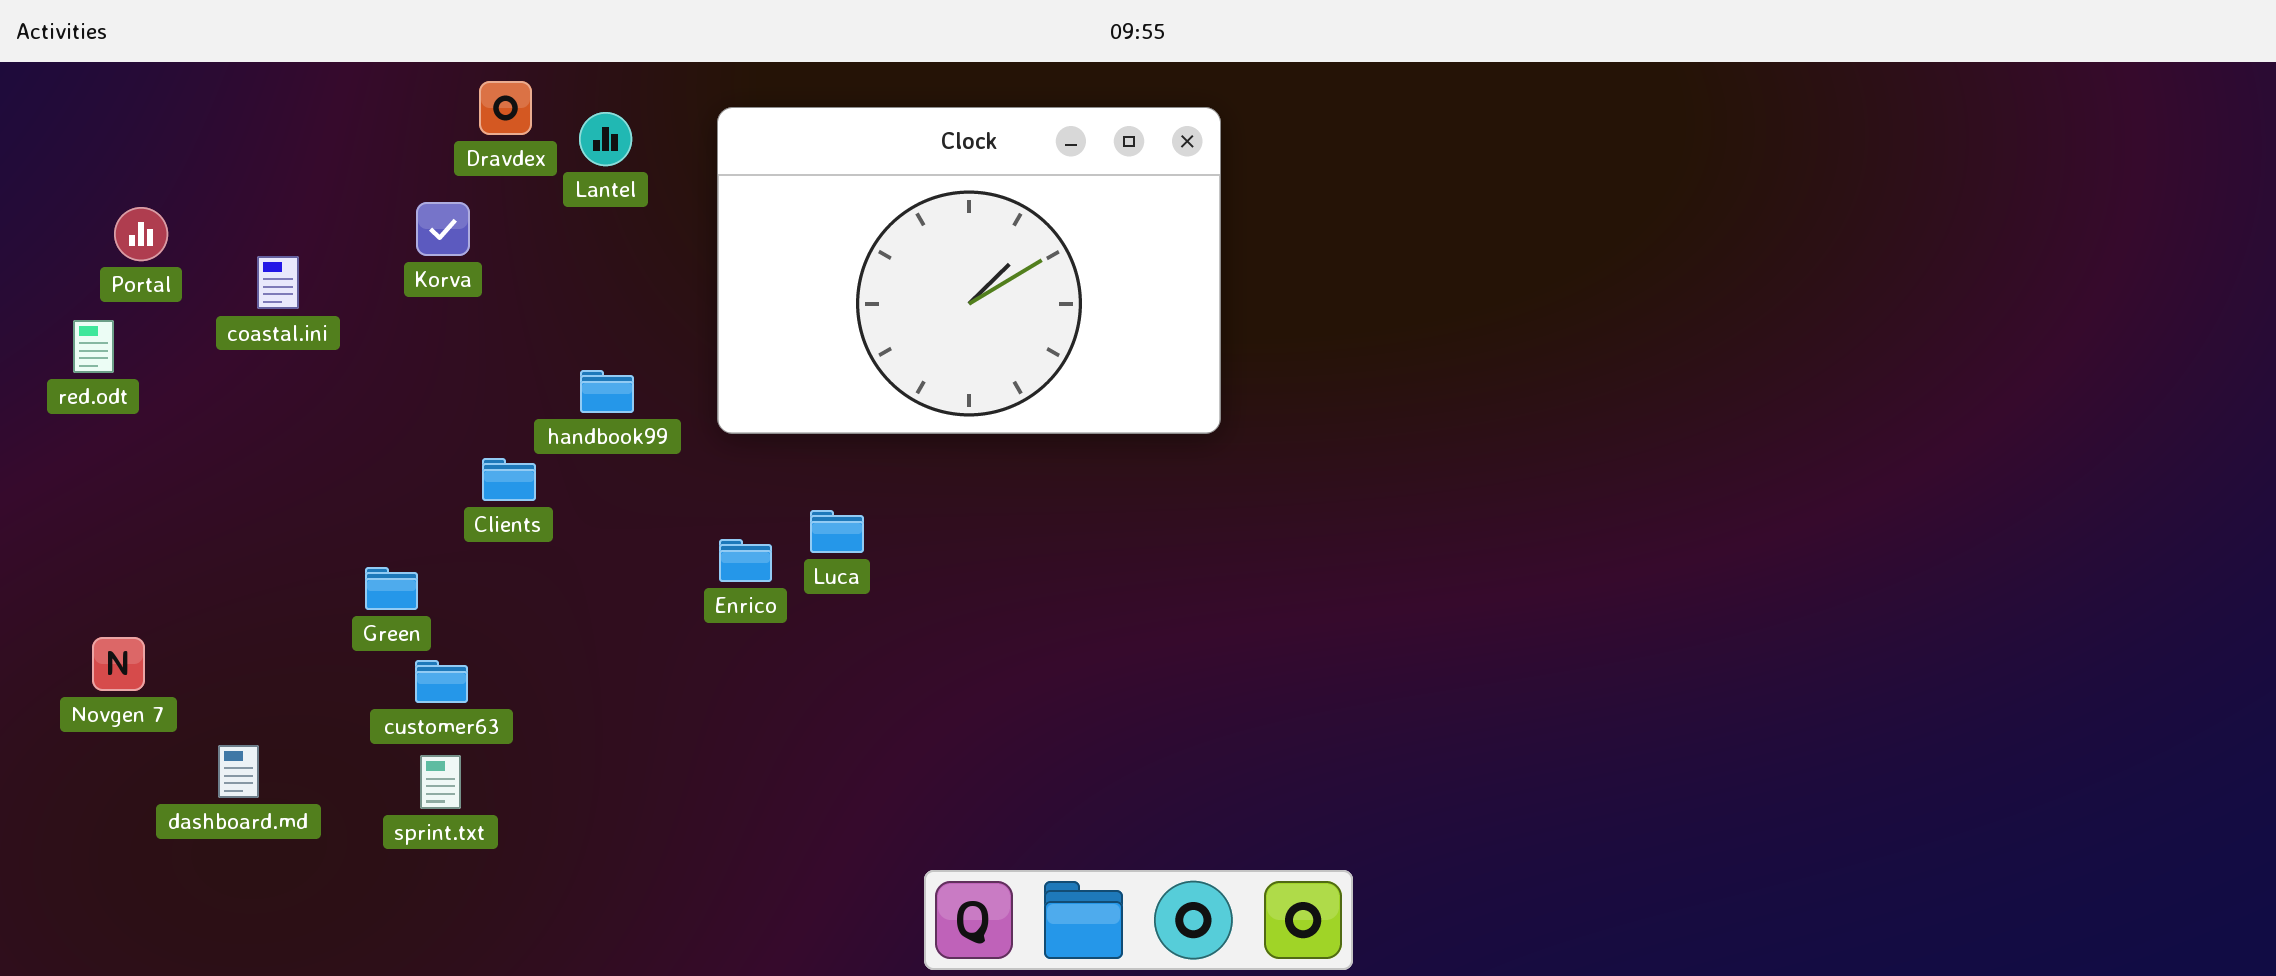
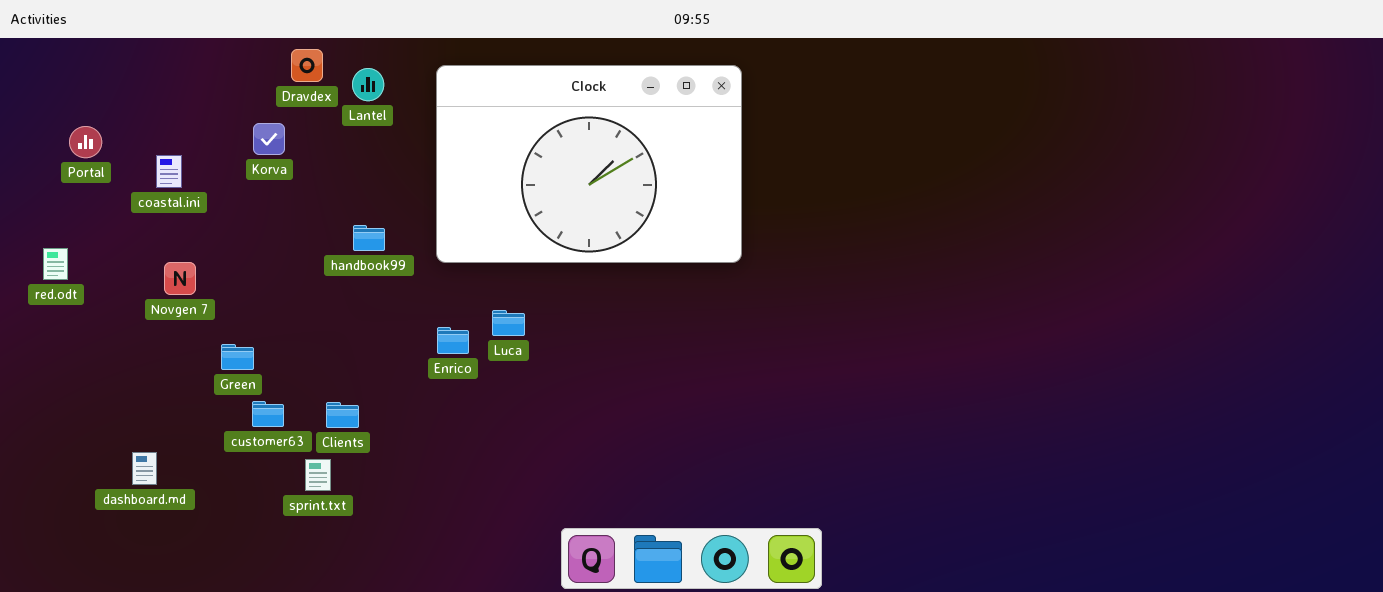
red.odt: [73,320,114,373] -> [43,248,68,280], moved
Clients: [482,458,536,501] -> [326,402,359,428], moved
Novgen 7: [92,637,145,691] -> [164,262,196,295], moved
sprint.txt: [420,755,461,809] -> [305,459,331,491], moved

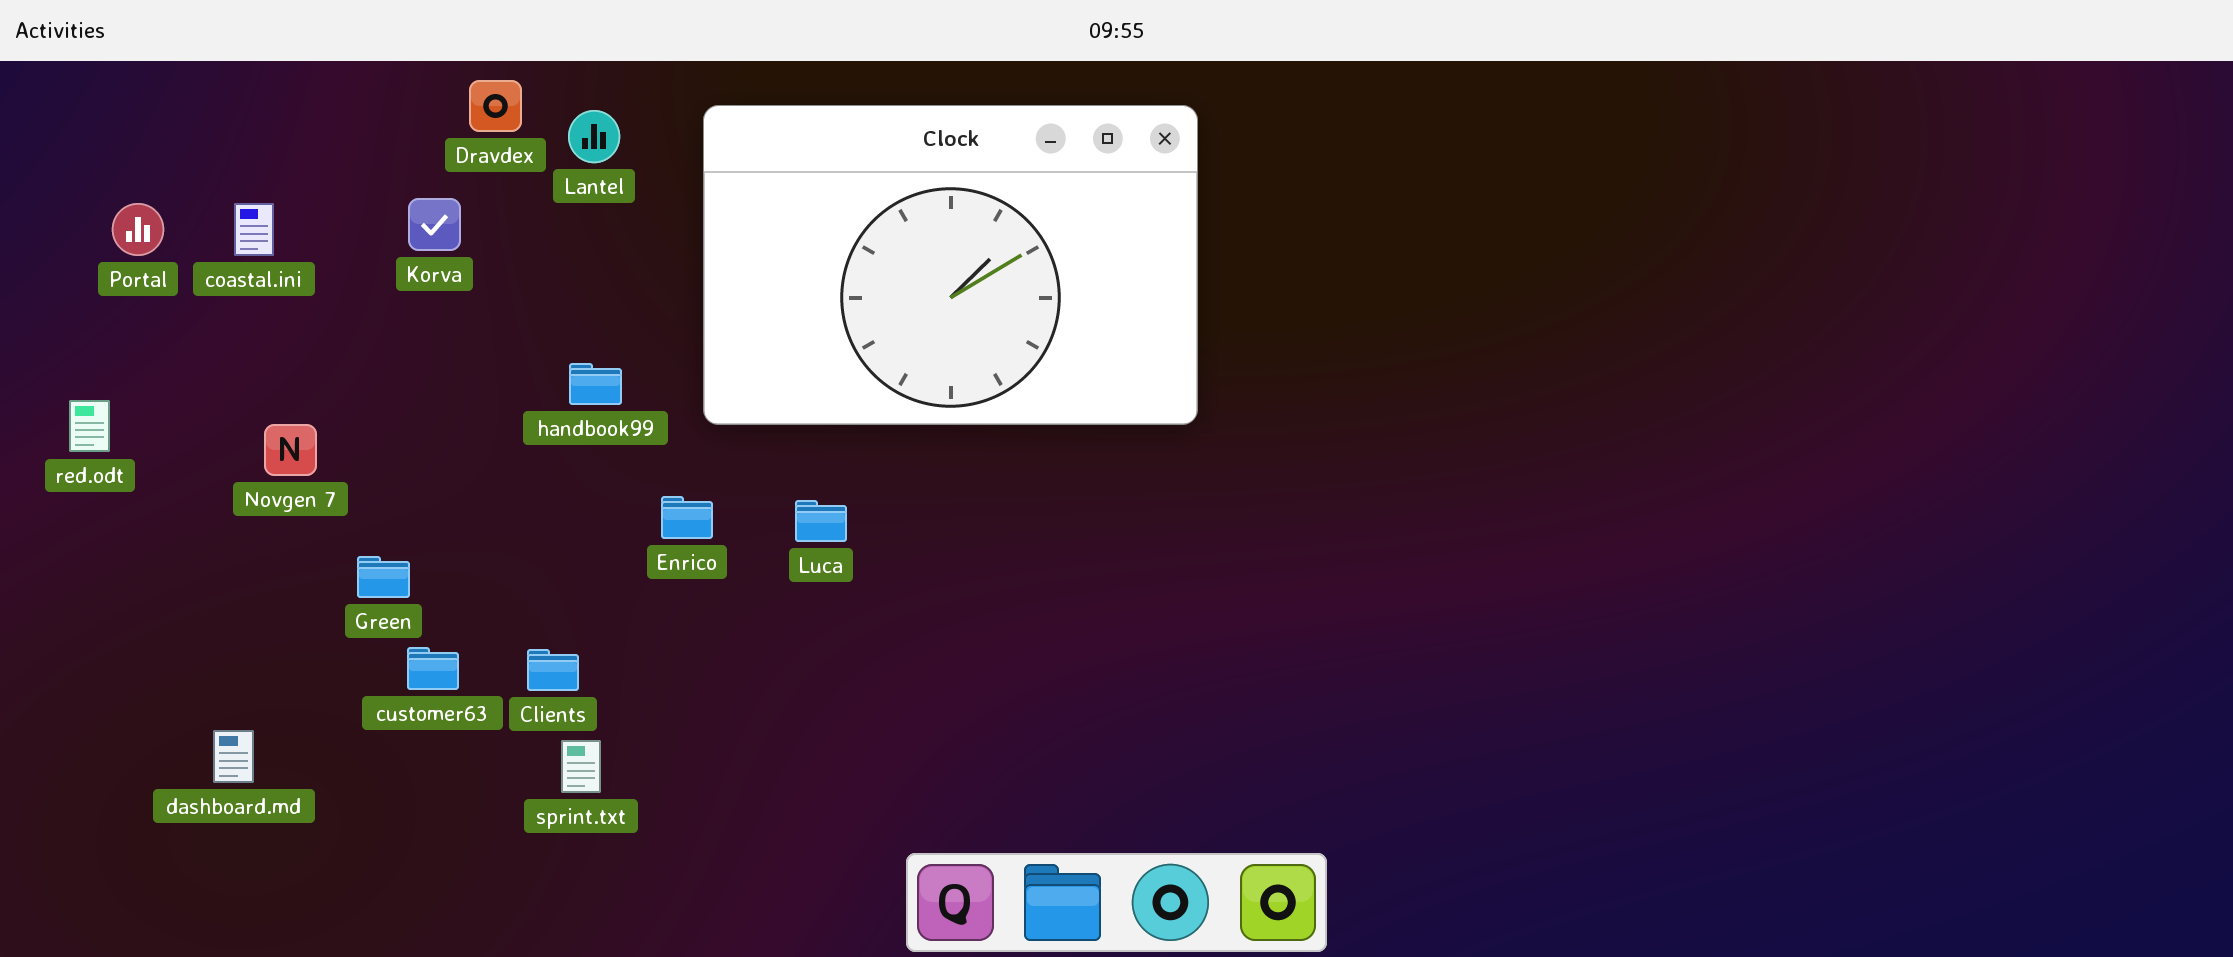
coastal.ini: [156,155,182,188] -> [234,203,274,256], moved
Enrico: [437,327,469,354] -> [661,496,713,539], moved
sprint.txt: [305,459,331,491] -> [561,740,601,793], moved

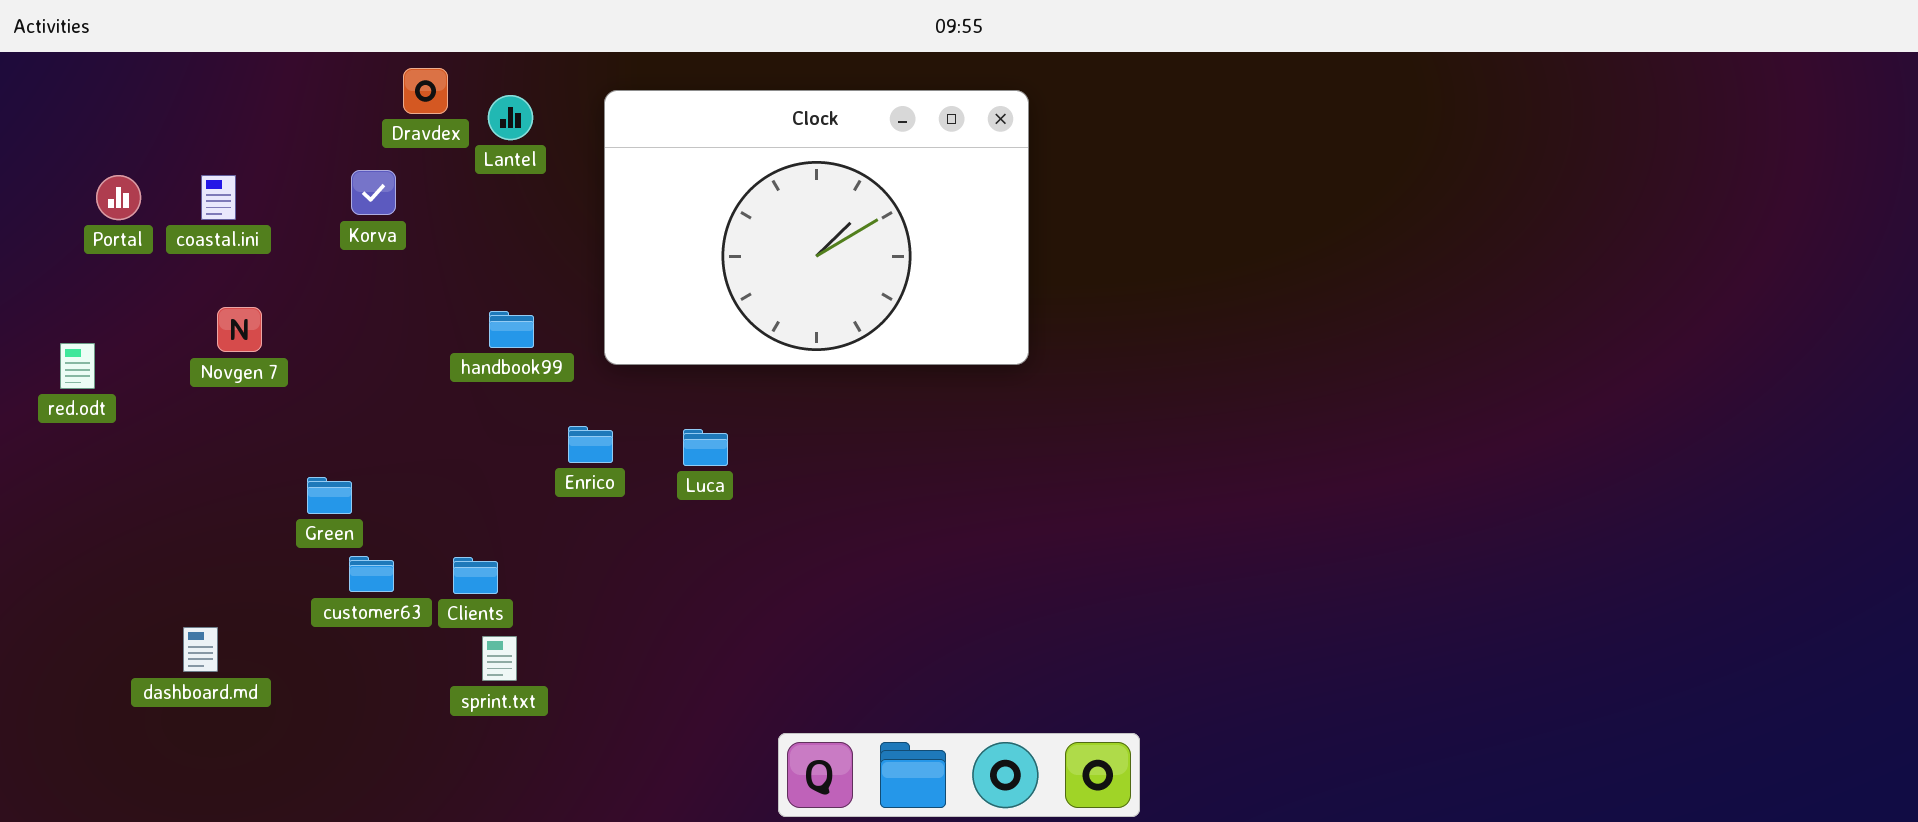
Novgen 7: [264,424,317,476] -> [217,307,262,352], moved

